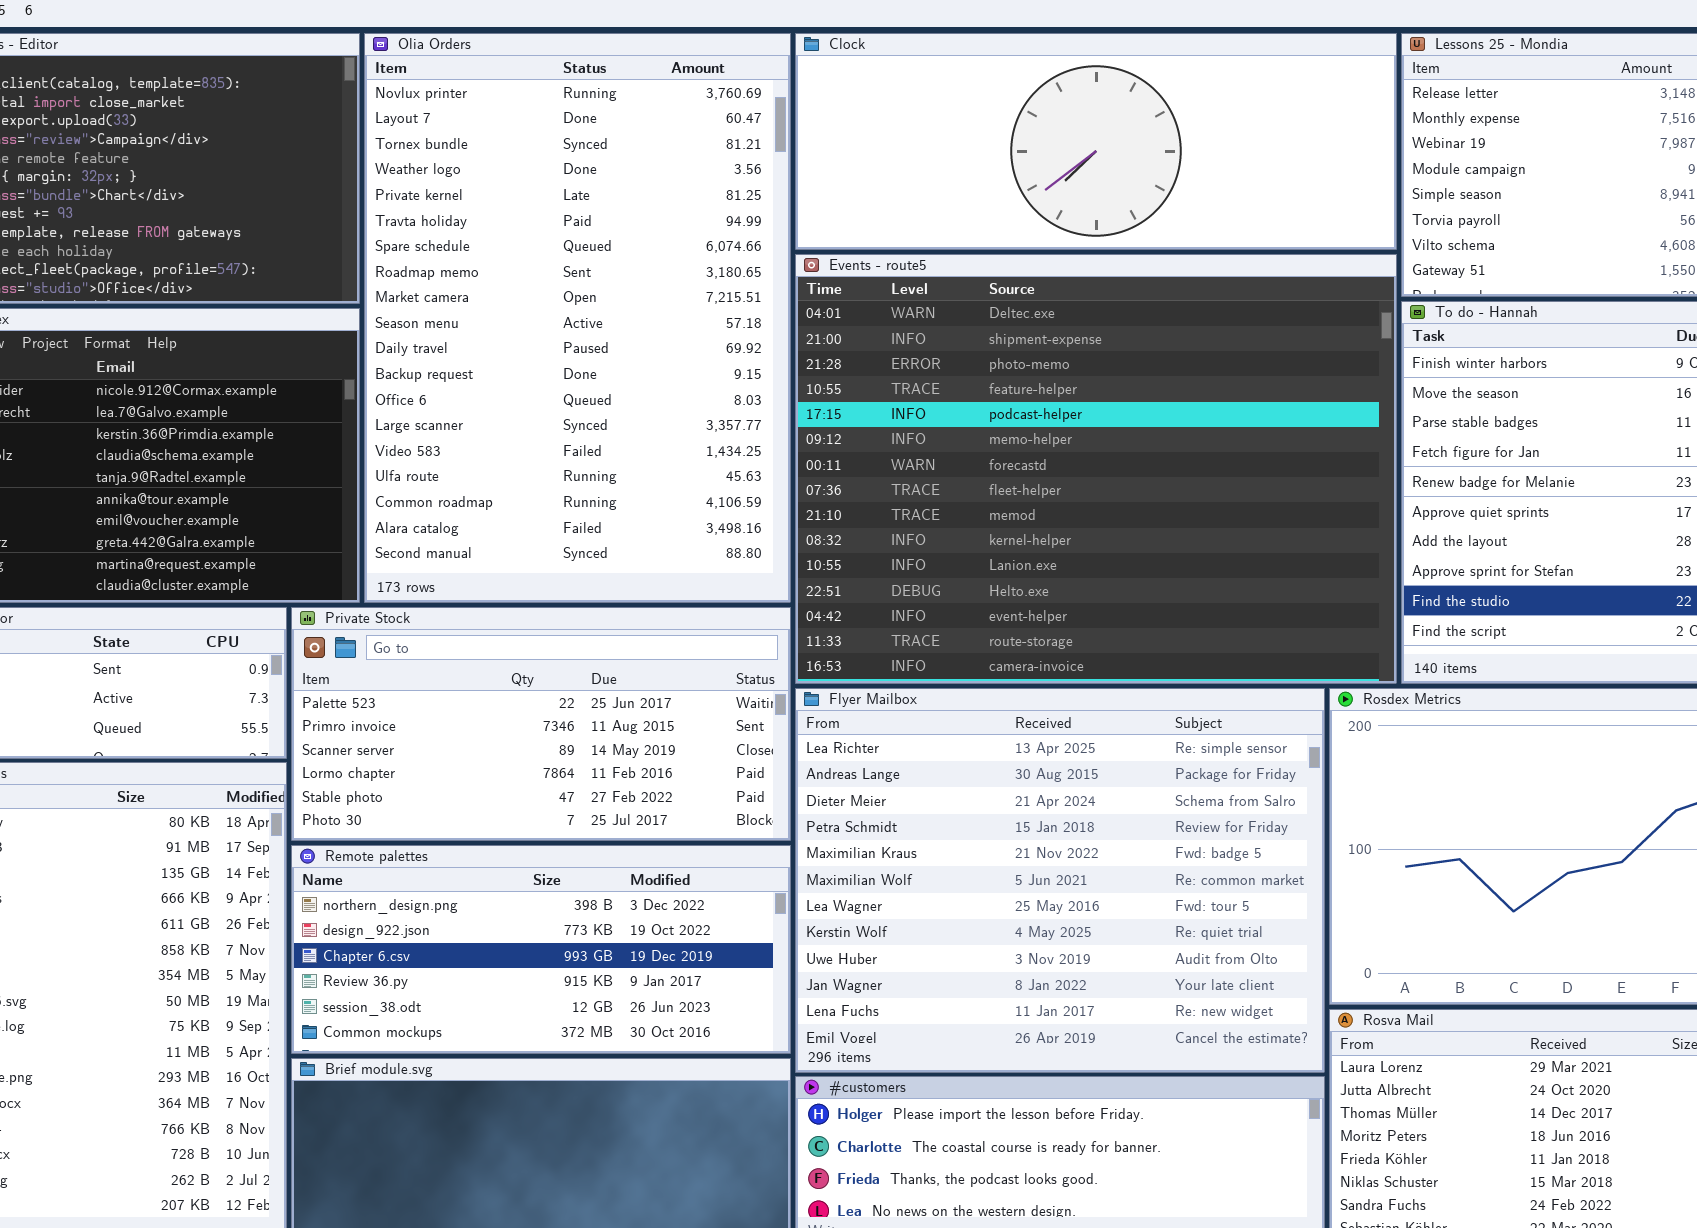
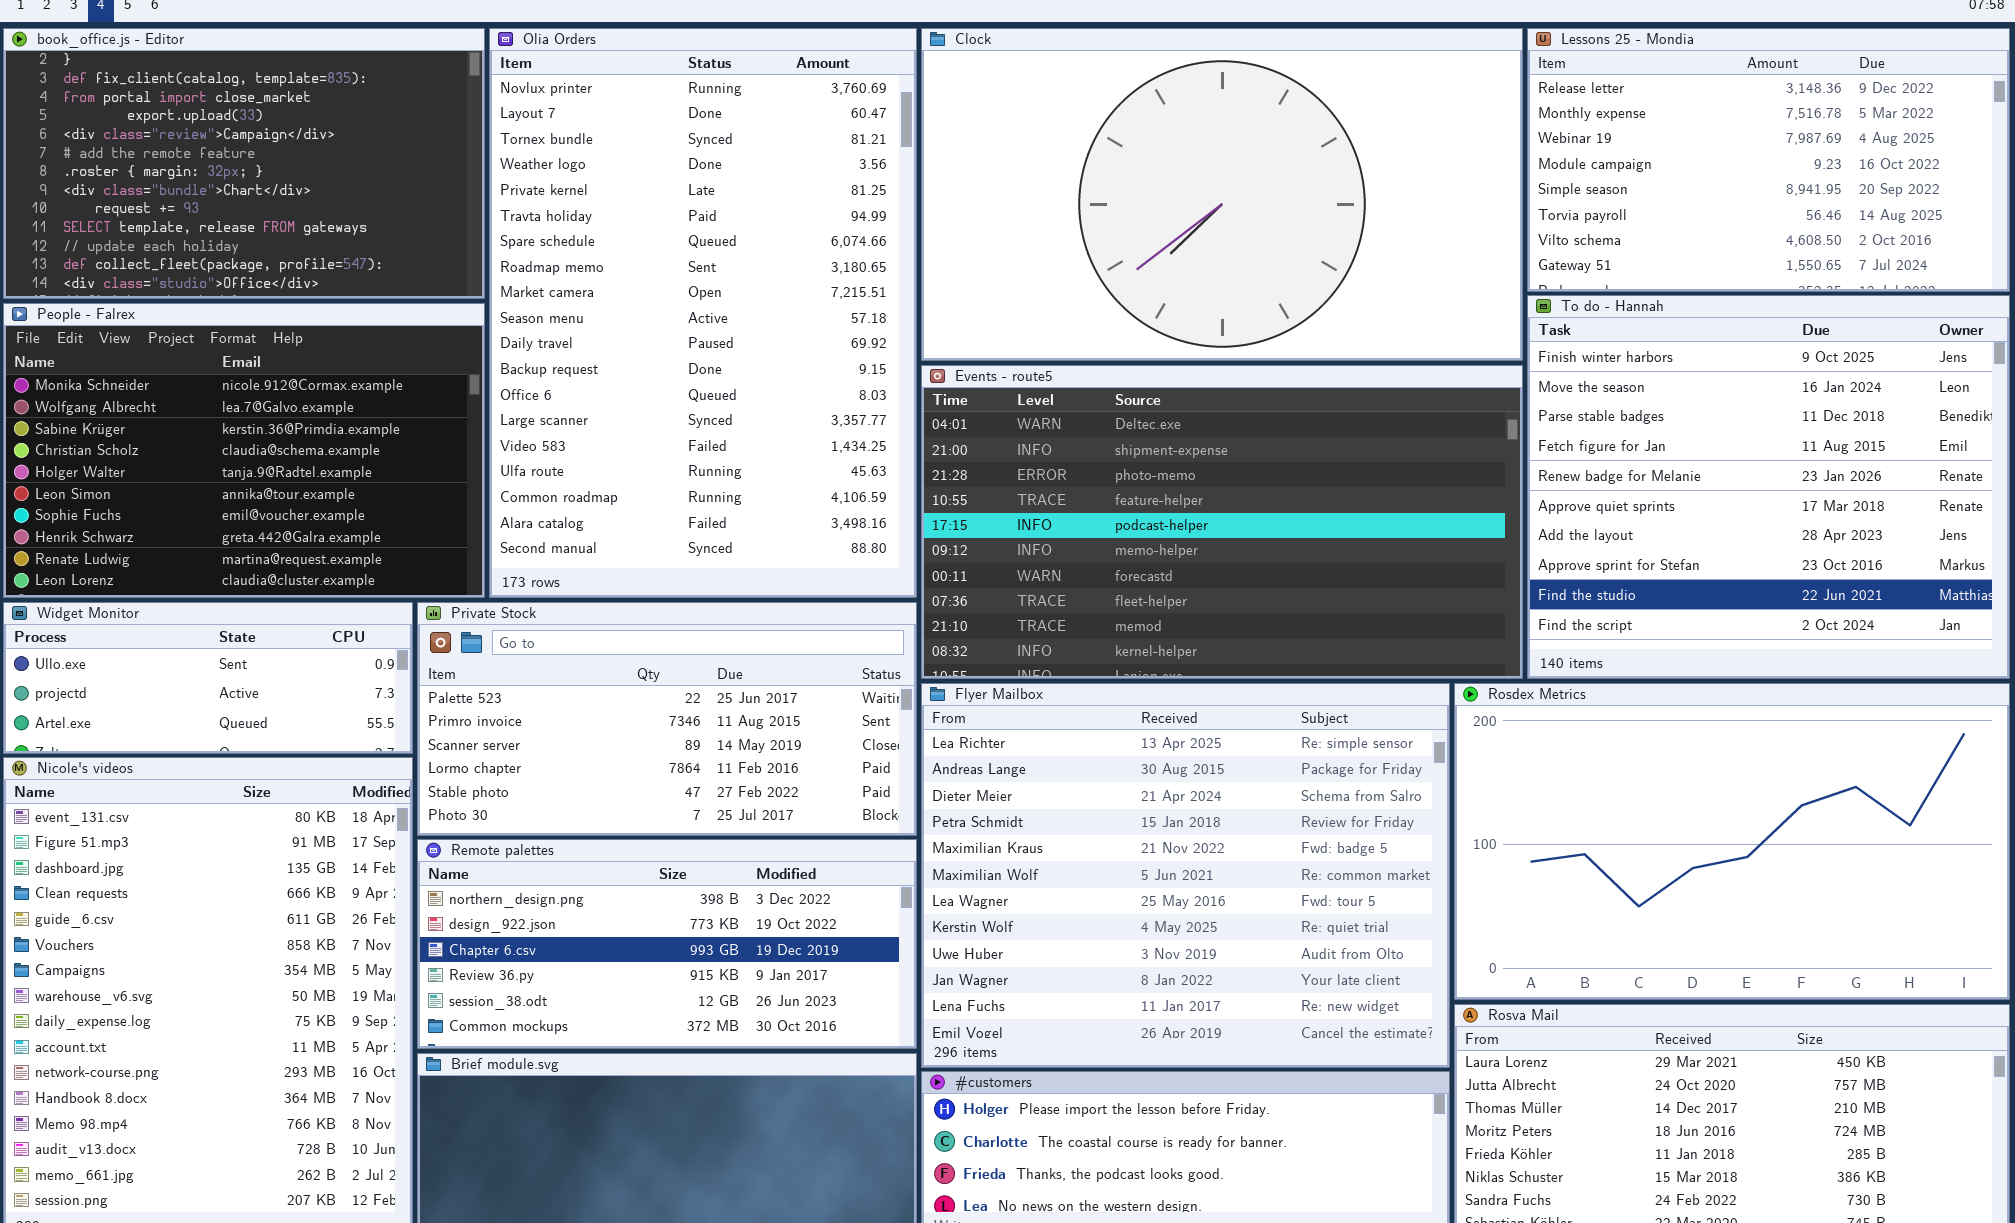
Clock: [795,33,1397,250] -> [921,28,1523,361], resized
Events - route5: [795,254,1397,684] -> [921,365,1523,679], resized

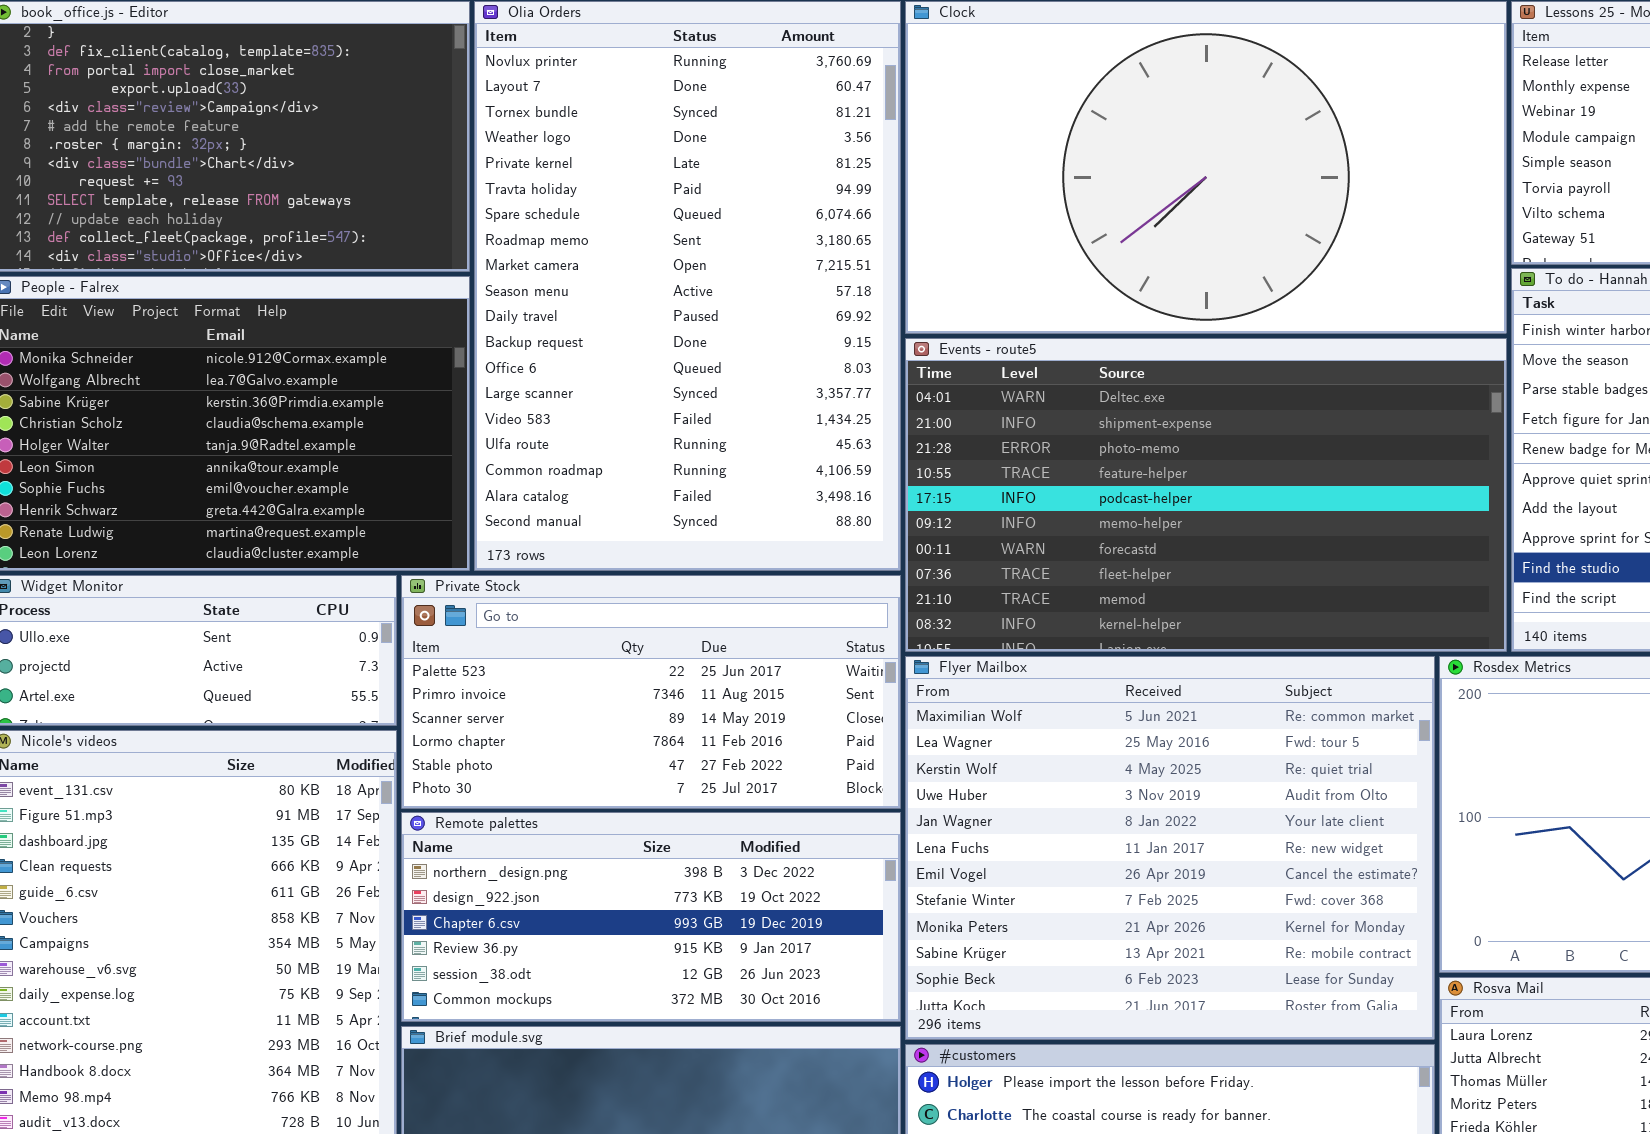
Flyer Mailbox: [921,683,1450,1068] -> [905,656,1435,1040], scrolled down 5 rows

